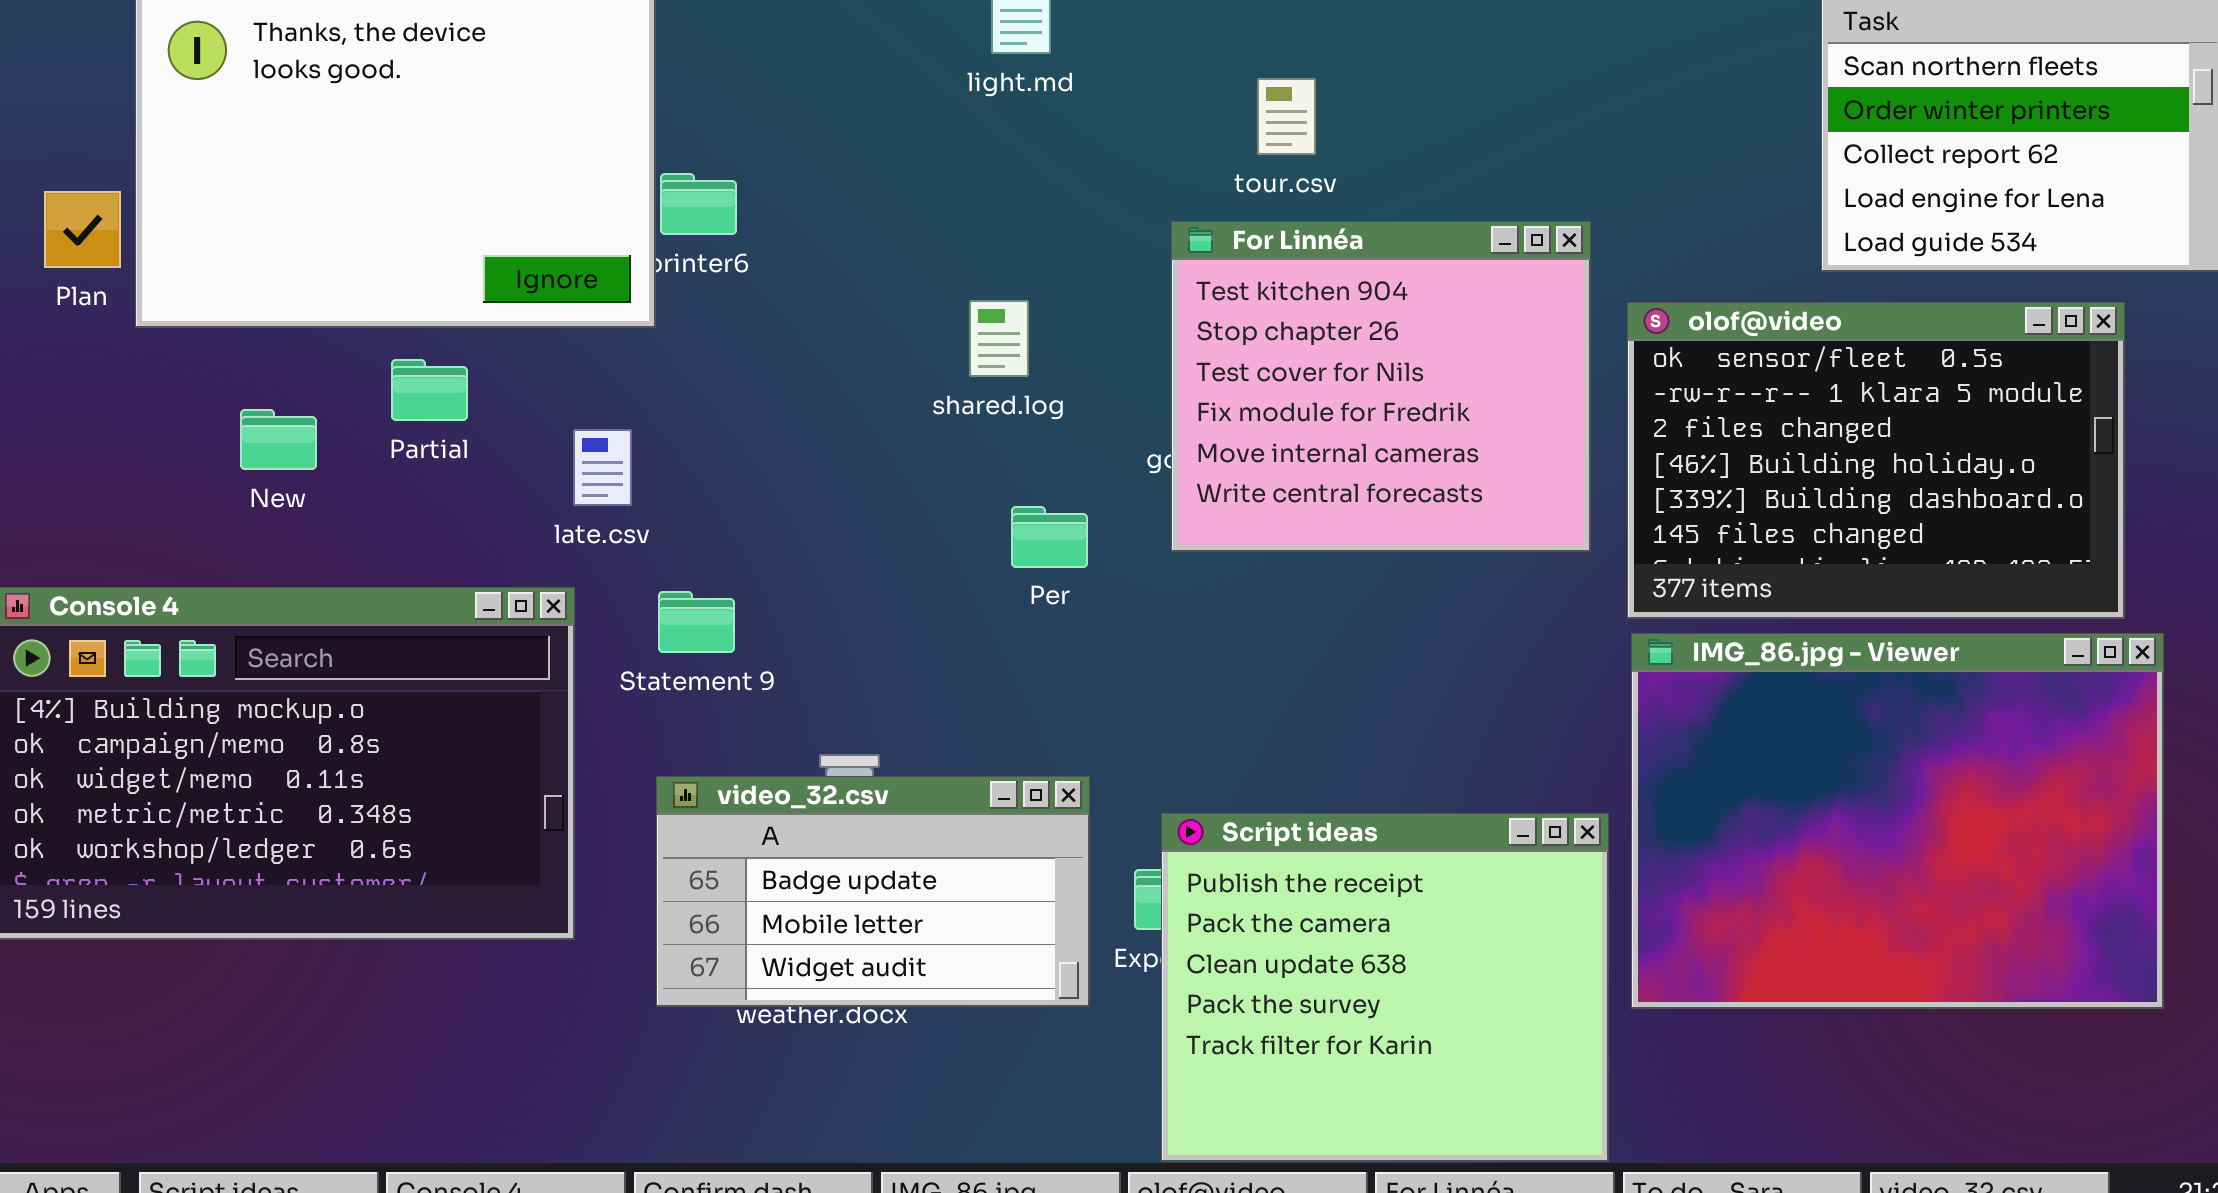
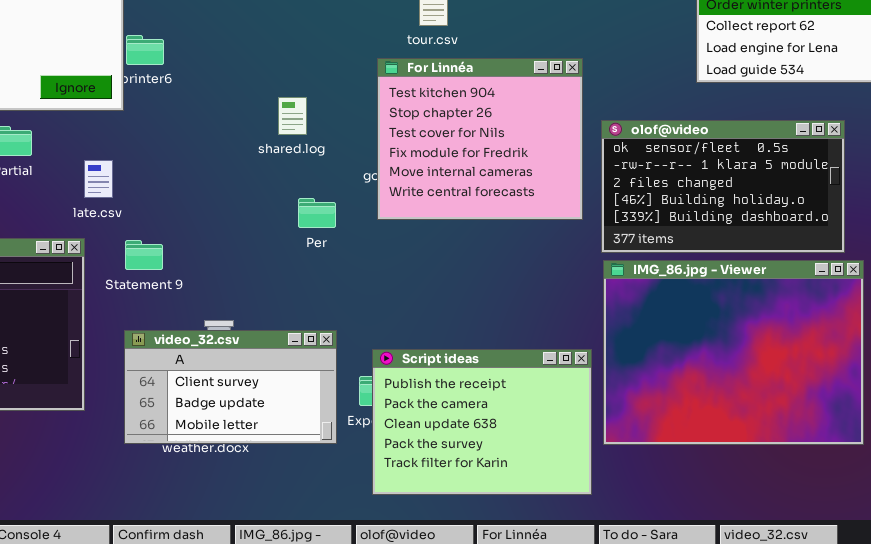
olof@video: [1627,302,2125,619] -> [601,120,845,253], resized
video_32.csv: [656,776,1090,1007] -> [124,330,337,444], scrolled up 1 row
Script ideas: [1161,813,1609,1162] -> [372,349,592,495], resized

